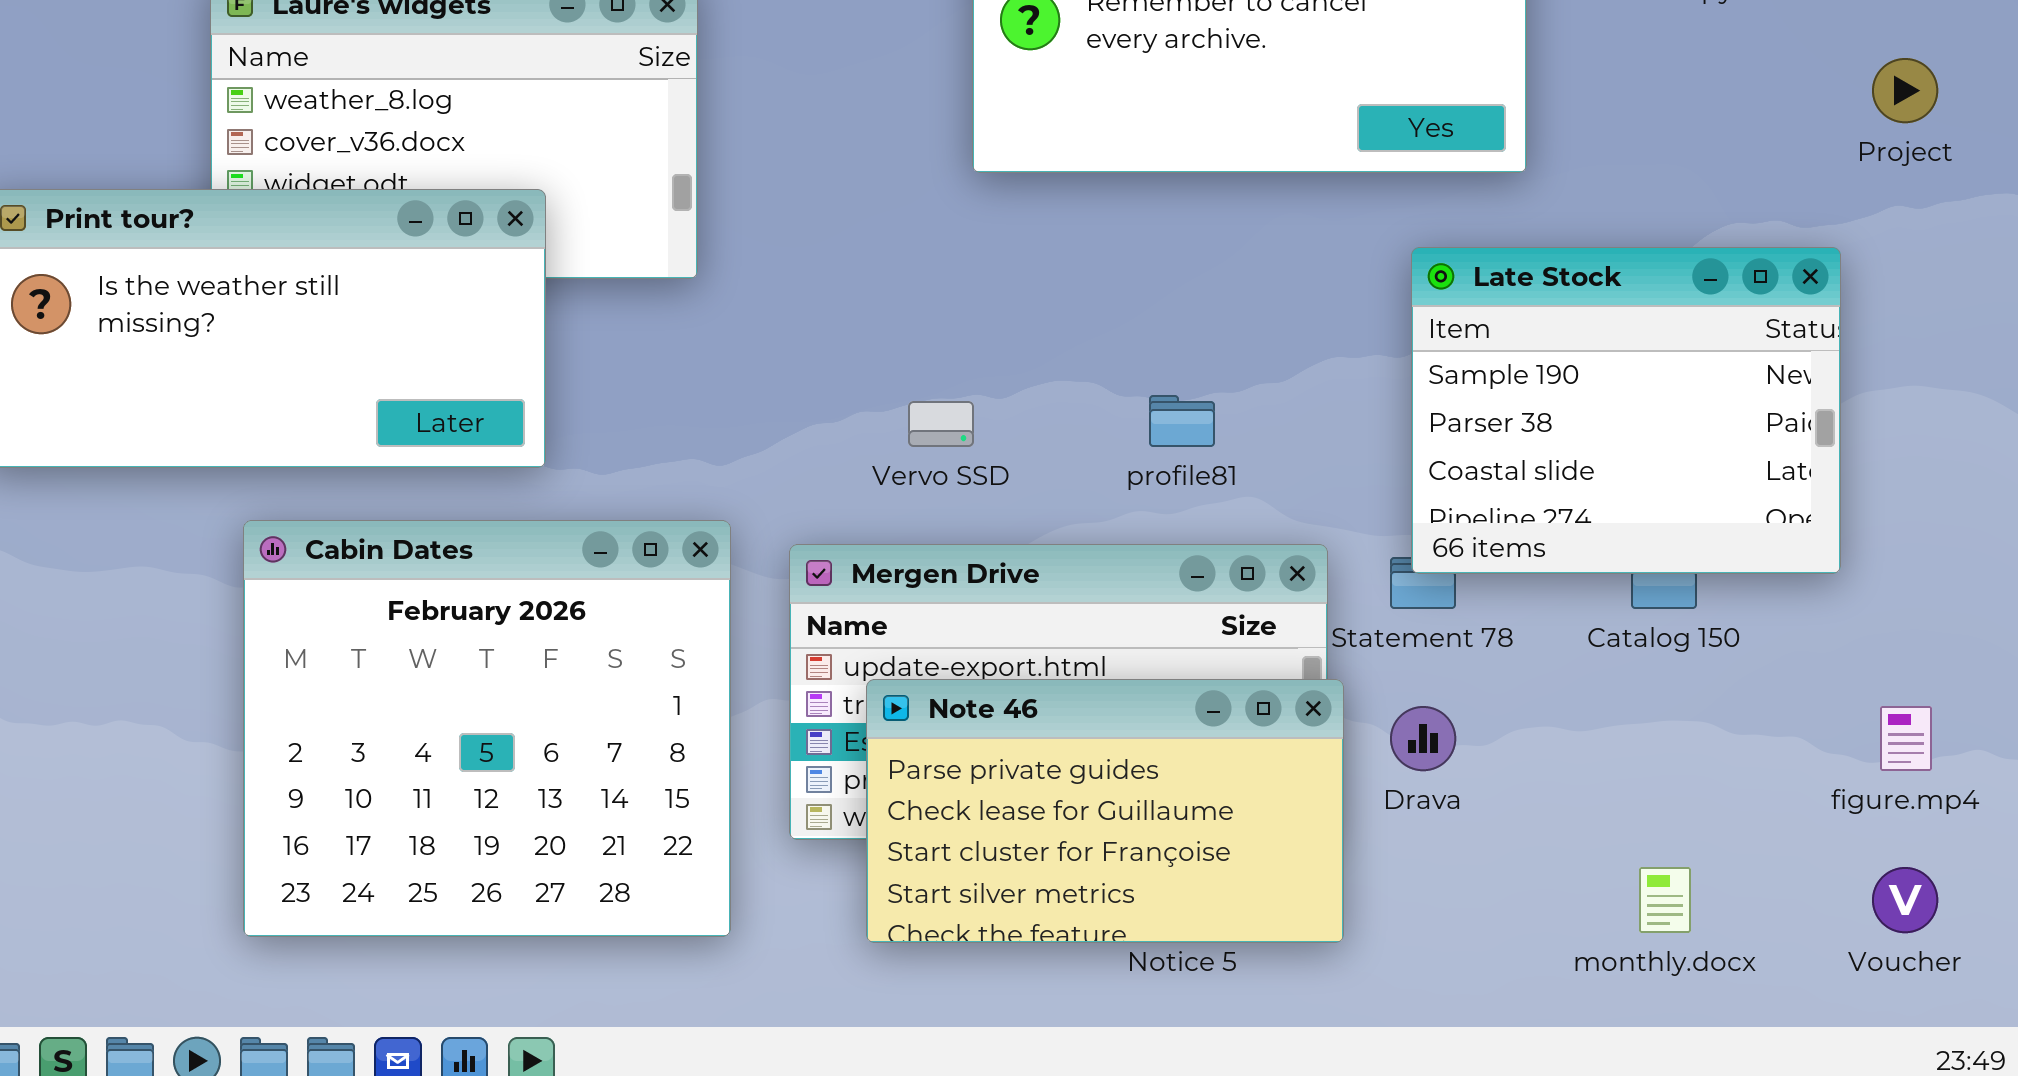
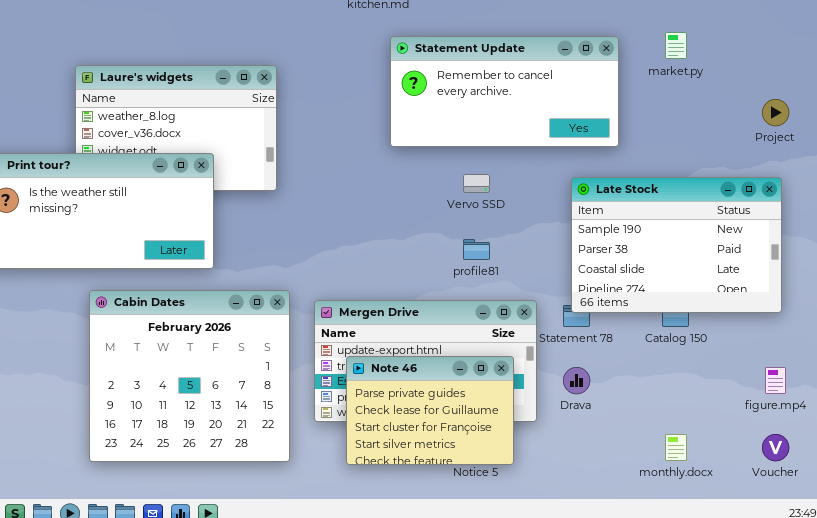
Late Stock: [1411,247,1841,574] -> [571,177,782,313], resized
Vervo SSD: [908,401,974,447] -> [463,174,490,193], moved
Note 46: [866,679,1344,943] -> [346,356,514,465], resized

